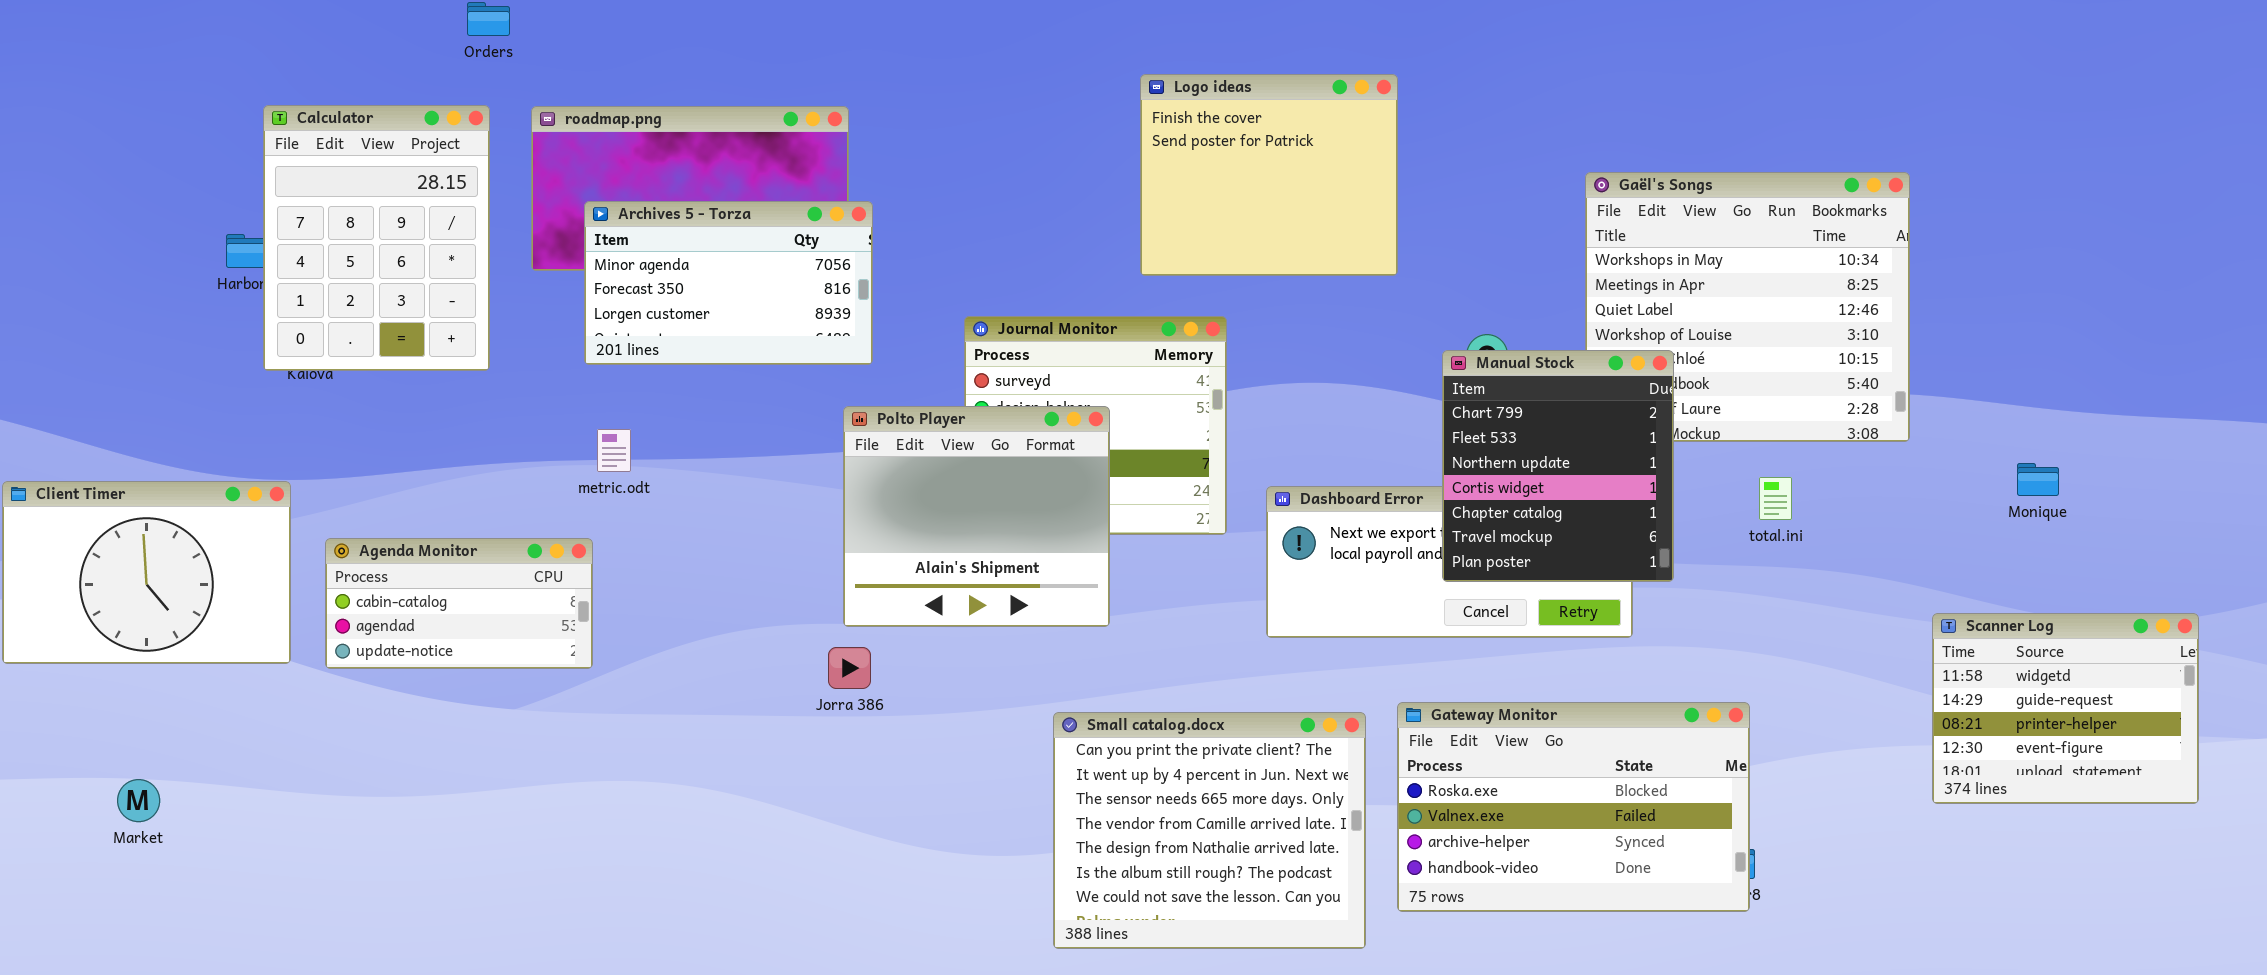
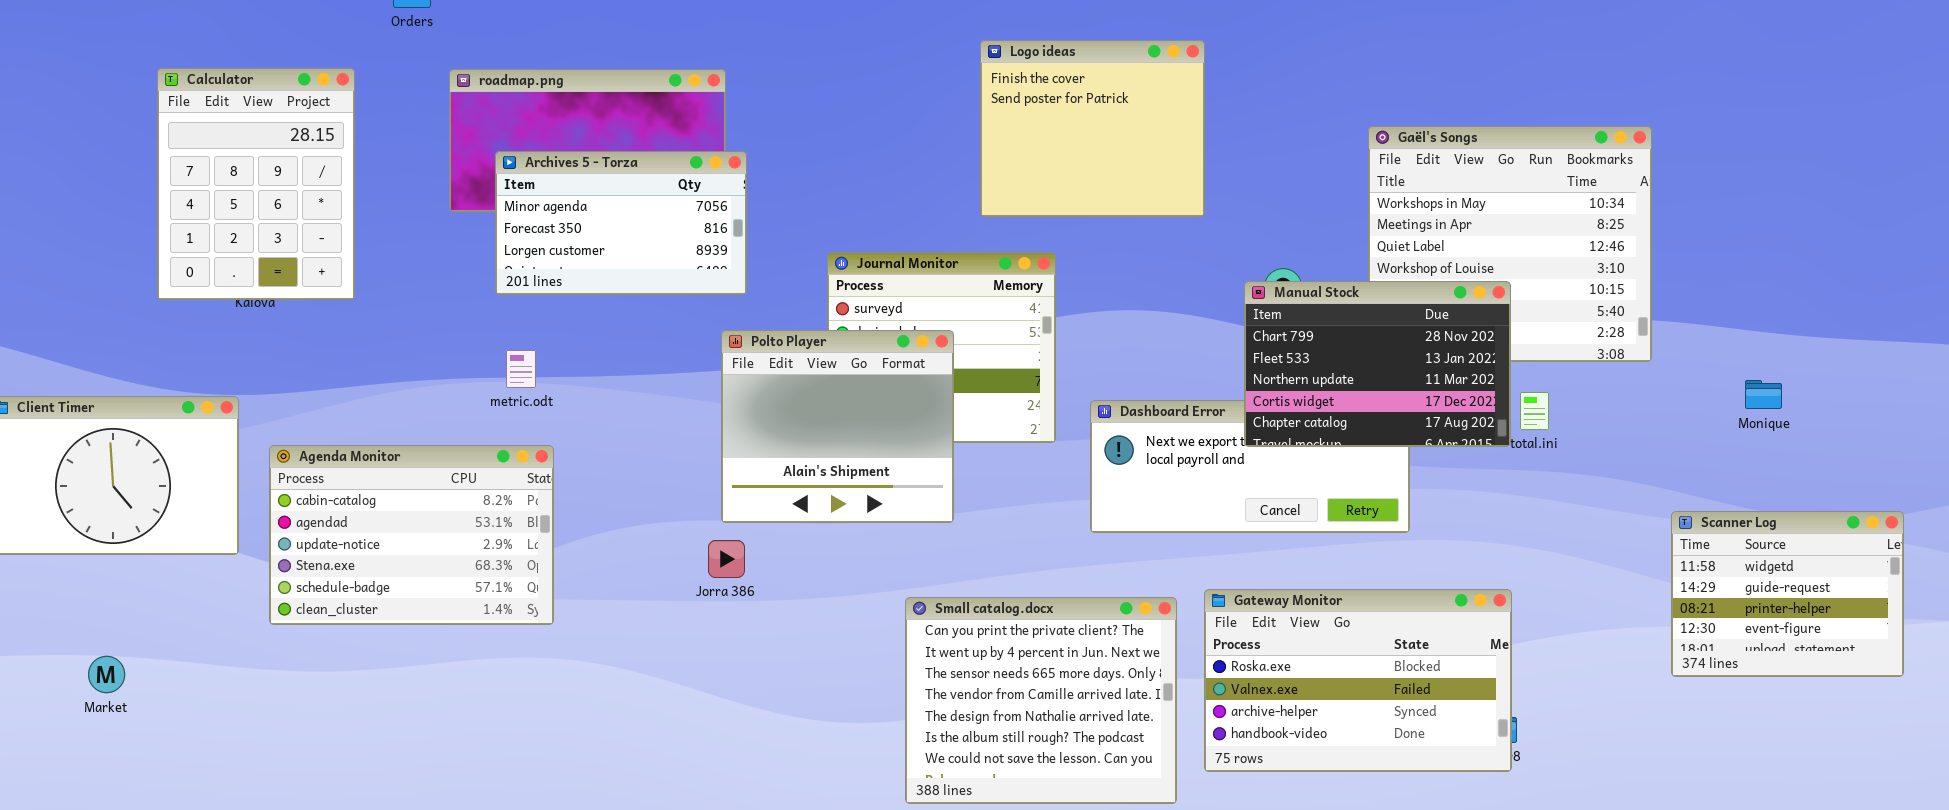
Calculator: [263,105,490,371] -> [157,68,355,300], moved
Manual Stock: [1442,350,1674,582] -> [1244,281,1511,447], resized
Agenda Monitor: [325,538,593,669] -> [269,445,554,625], resized

